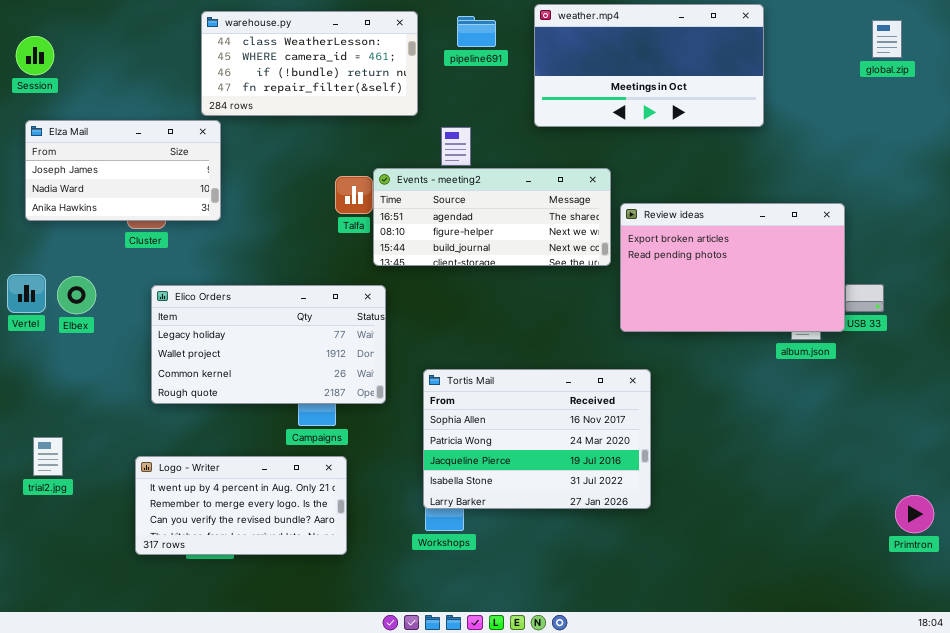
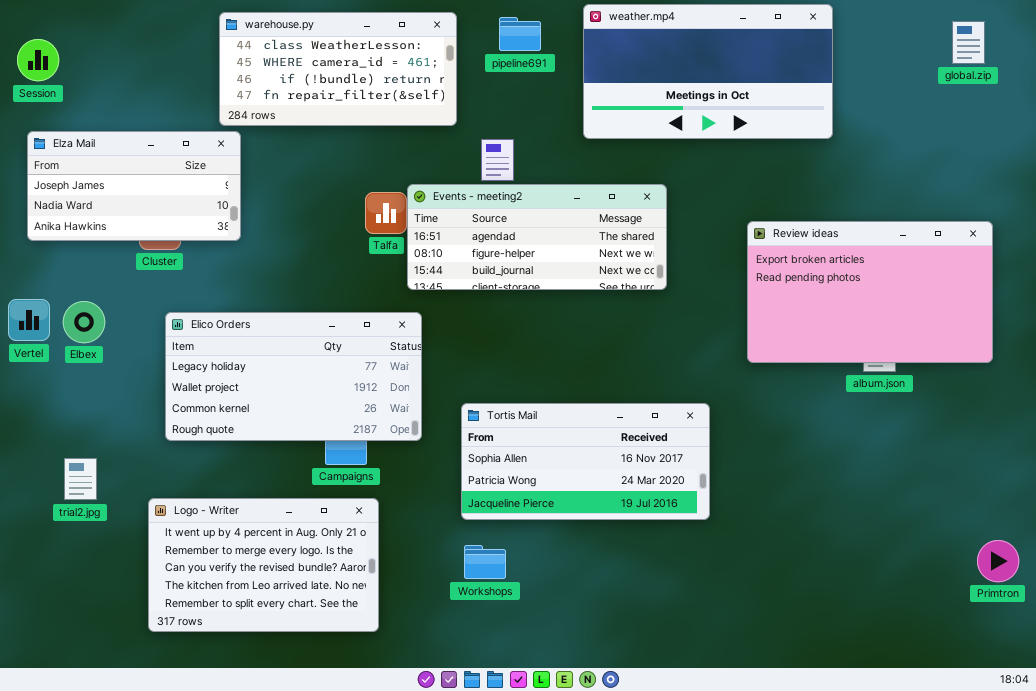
Review ideas: [620,203,845,332] -> [747,221,993,363], moved
Tortis Mail: [423,369,651,509] -> [461,403,710,520], resized
trial2.jpg: [33,437,63,476] -> [64,458,97,500], moved
Logo - Writer: [135,456,347,555] -> [148,498,379,632], resized

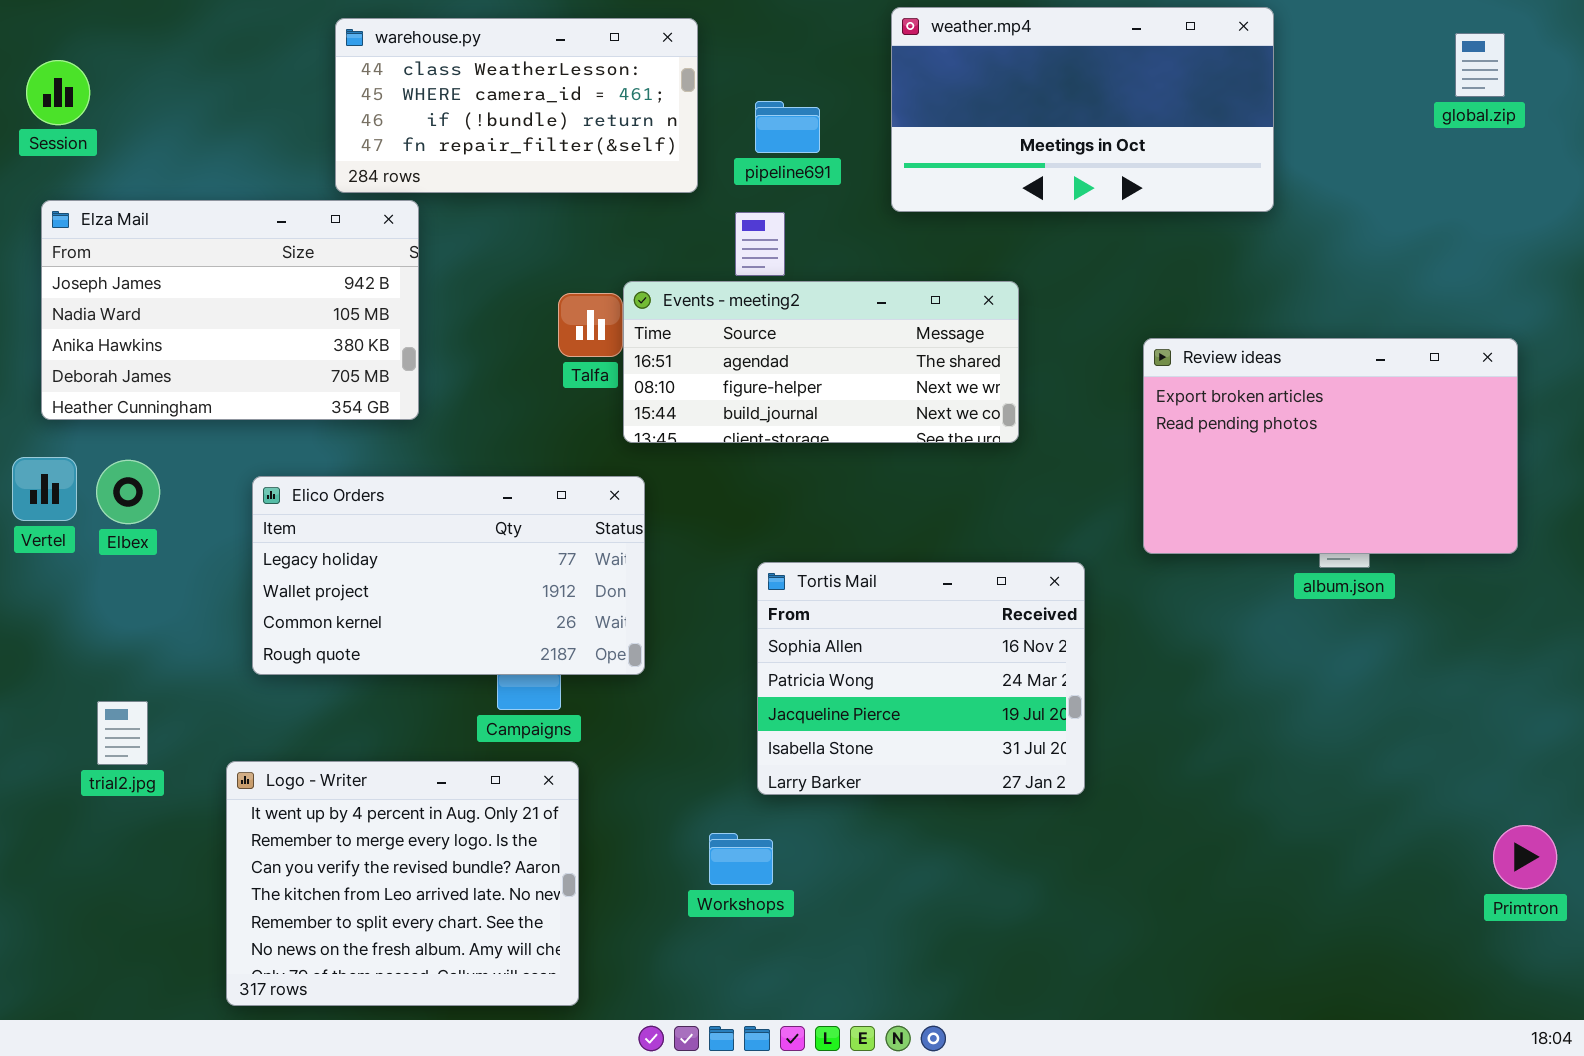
pipeline691: [499,17,541,51] -> [755,101,820,153], moved
Elza Mail: [27,131,241,241] -> [41,200,419,420], resized
Tortis Mail: [461,403,710,520] -> [757,562,1085,795], resized
Logo - Writer: [148,498,379,632] -> [226,761,579,1006], resized

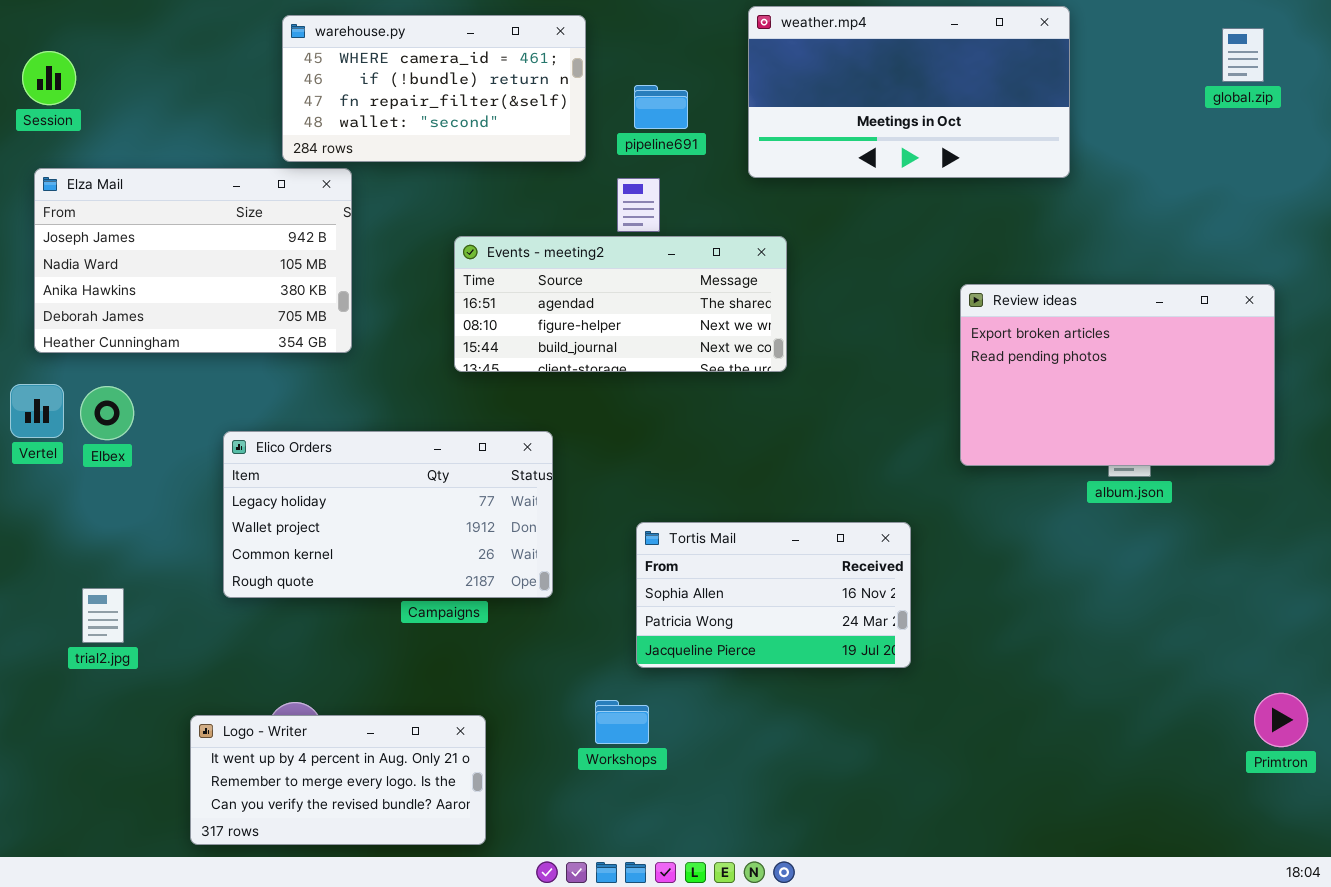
warehouse.py: [335,18,698,193] -> [282,15,586,162], scrolled down 1 row
Events - meeting2: [623,281,1019,443] -> [454,236,787,372], moved
Elico Orders: [252,476,645,675] -> [223,431,553,598], moved
Tortis Mail: [757,562,1085,795] -> [636,522,911,668], resized
Logo - Writer: [226,761,579,1006] -> [190,715,486,845], resized

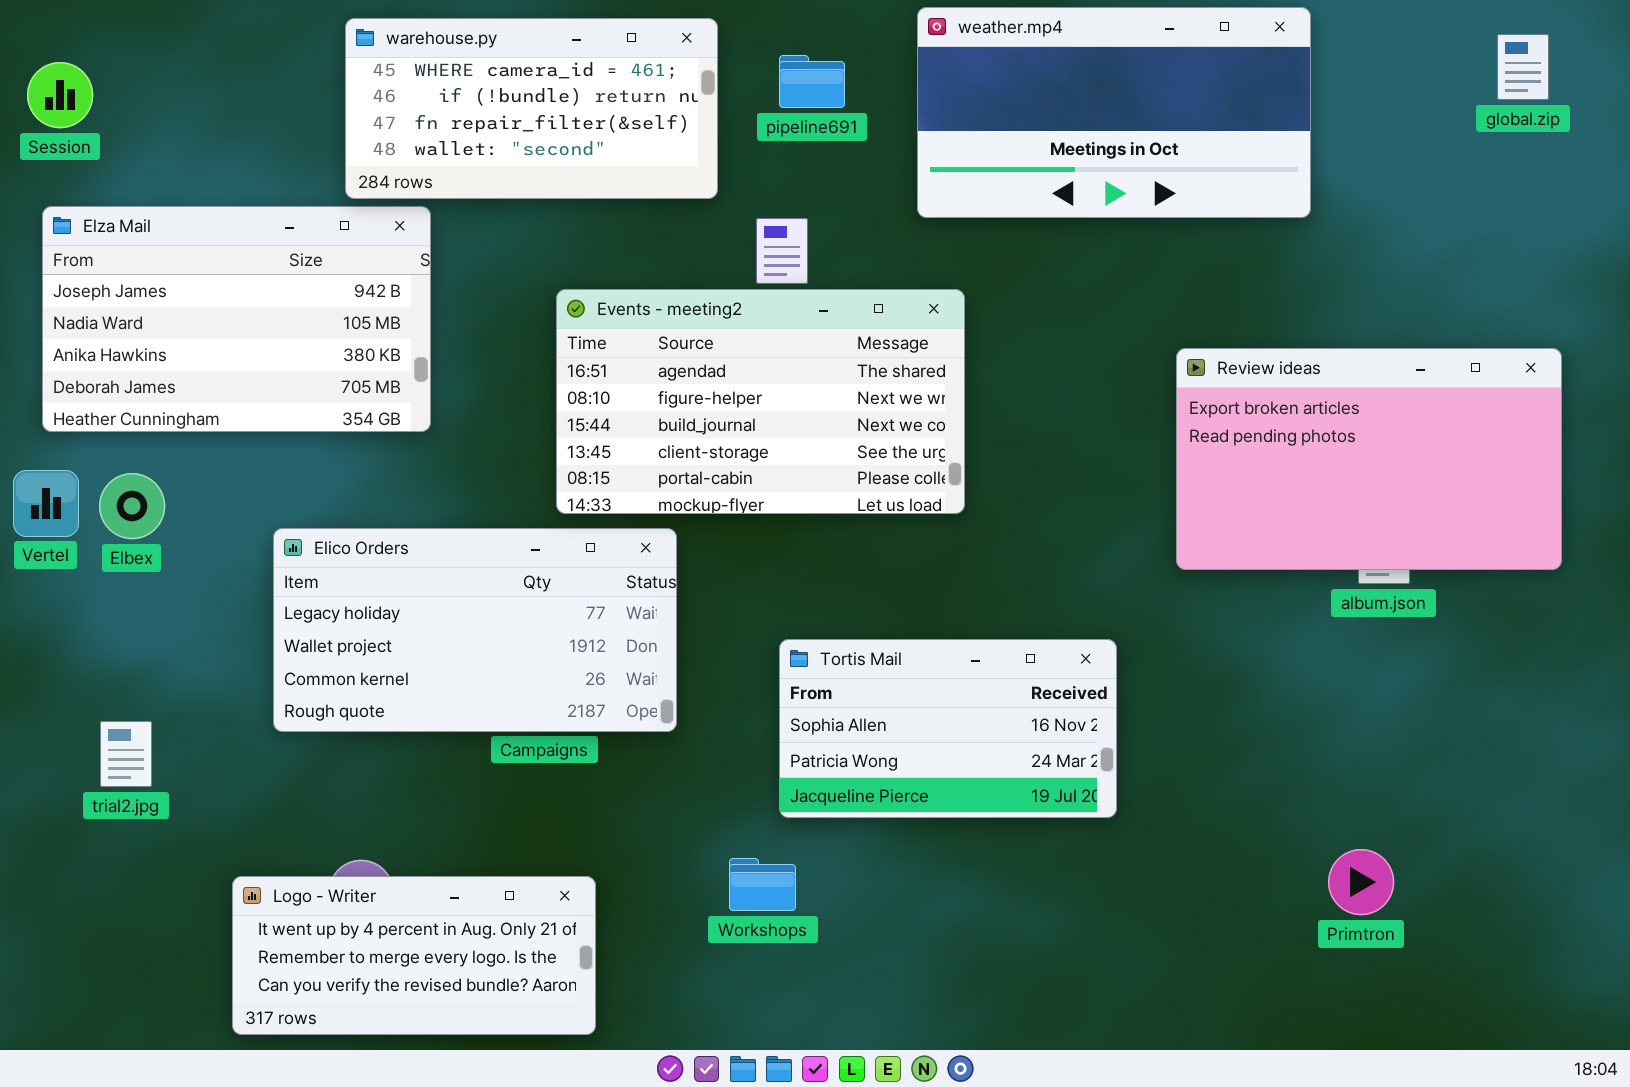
pipeline691: [634,85,688,129] -> [779,55,845,108], moved
Events - meeting2: [454,236,787,372] -> [556,289,965,514], resized
Primtron: [1254,693,1308,747] -> [1328,849,1394,915], moved

